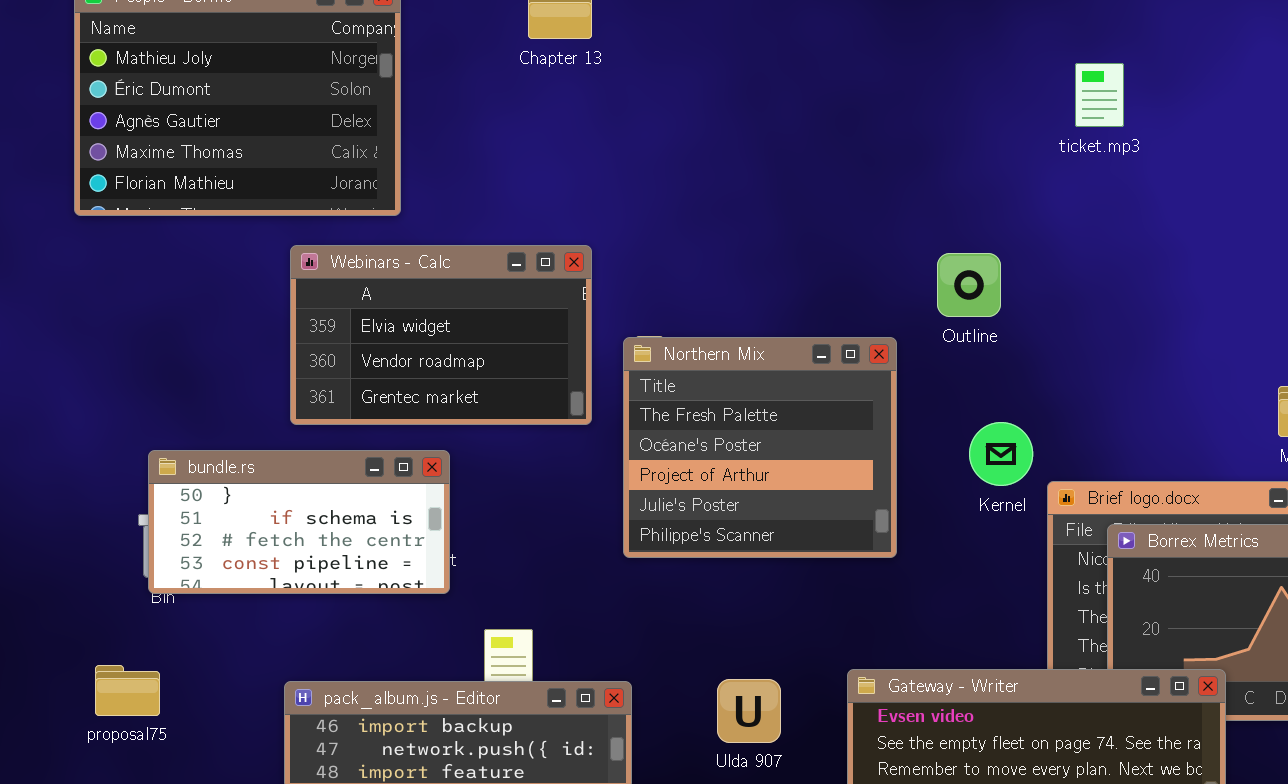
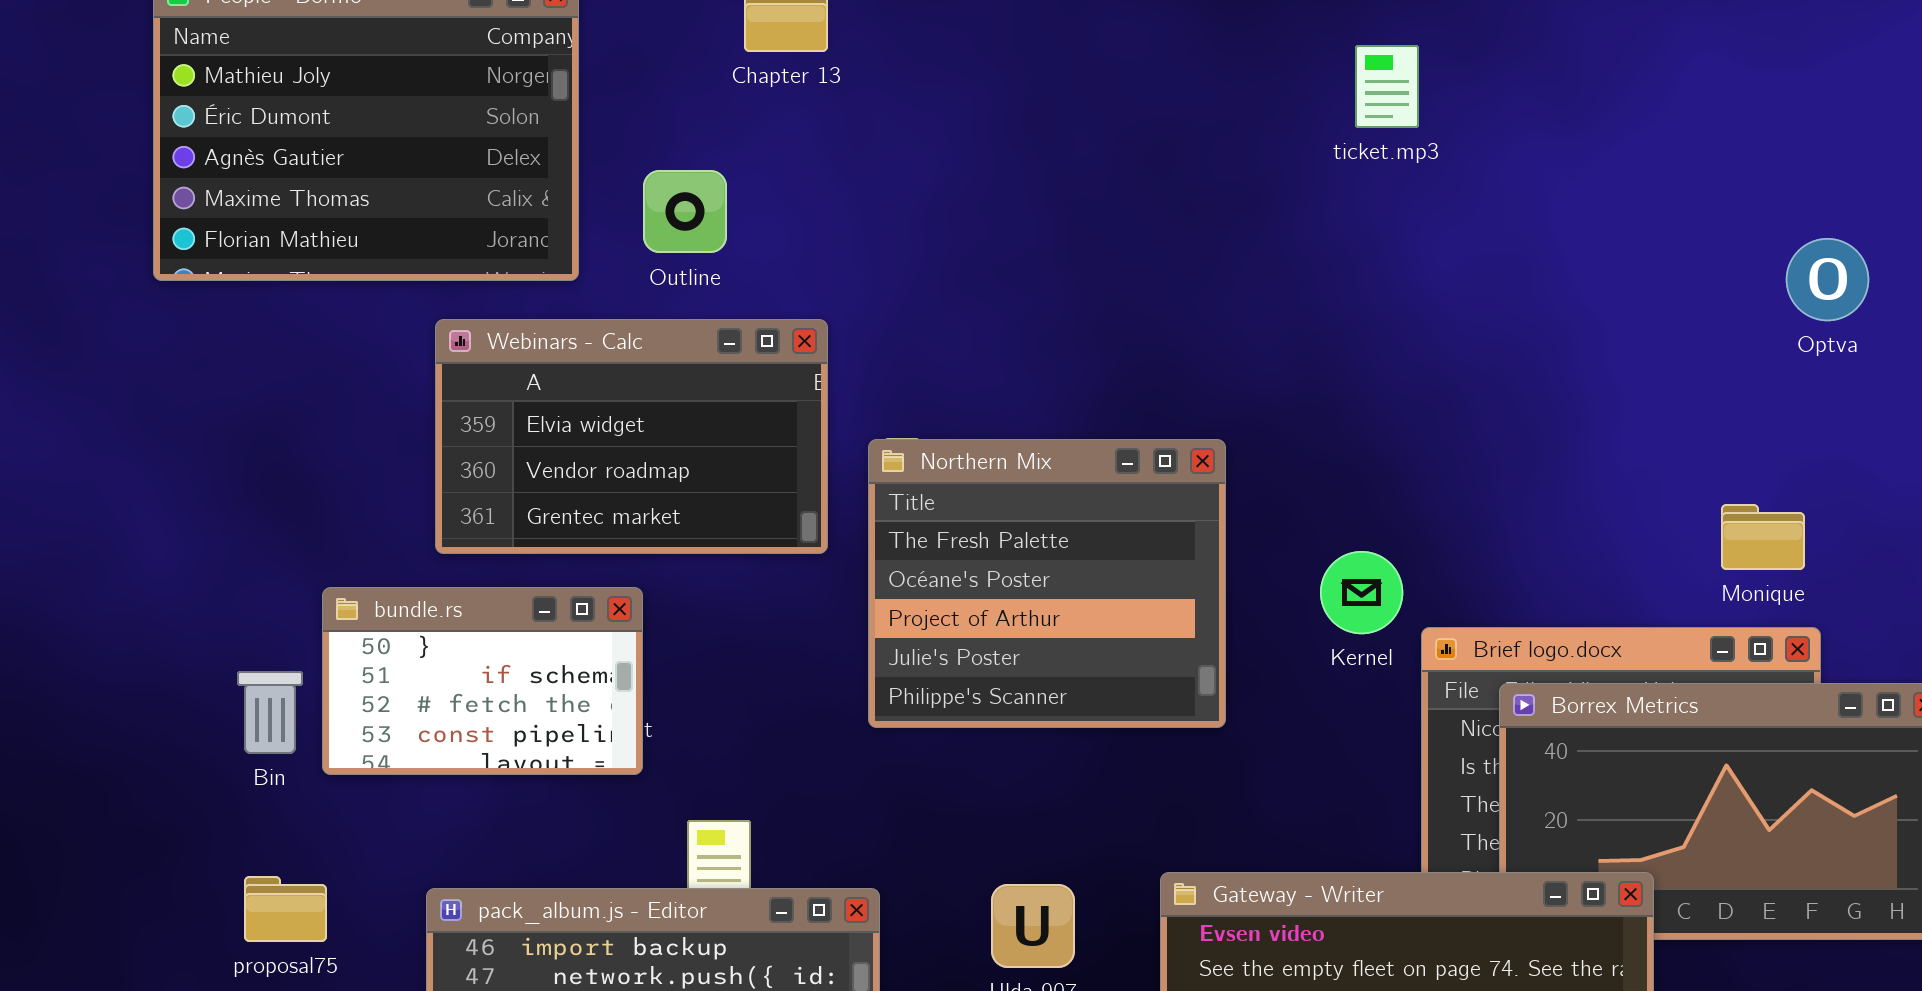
ticket.mp3: [1075,63,1124,127] -> [1355,45,1419,128], moved
Outline: [937,253,1001,317] -> [643,170,727,253], moved
bundle.rs: [148,450,450,594] -> [322,587,643,775], resized
proposal75: [95,665,160,716] -> [244,876,327,942], moved

